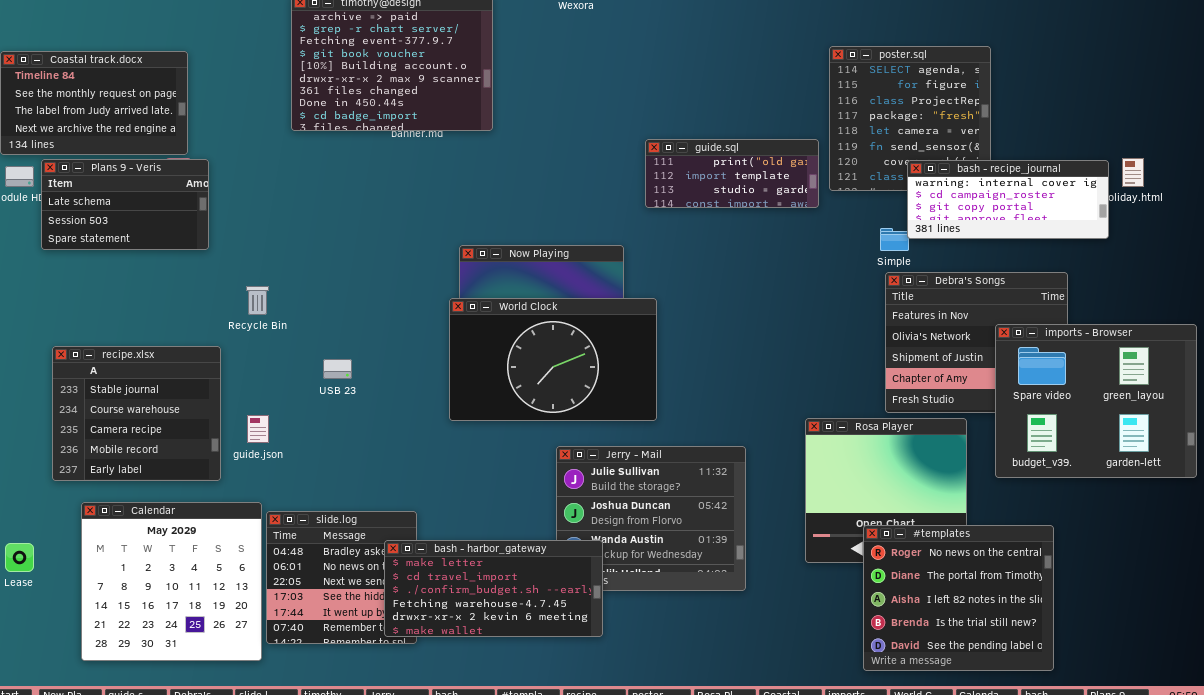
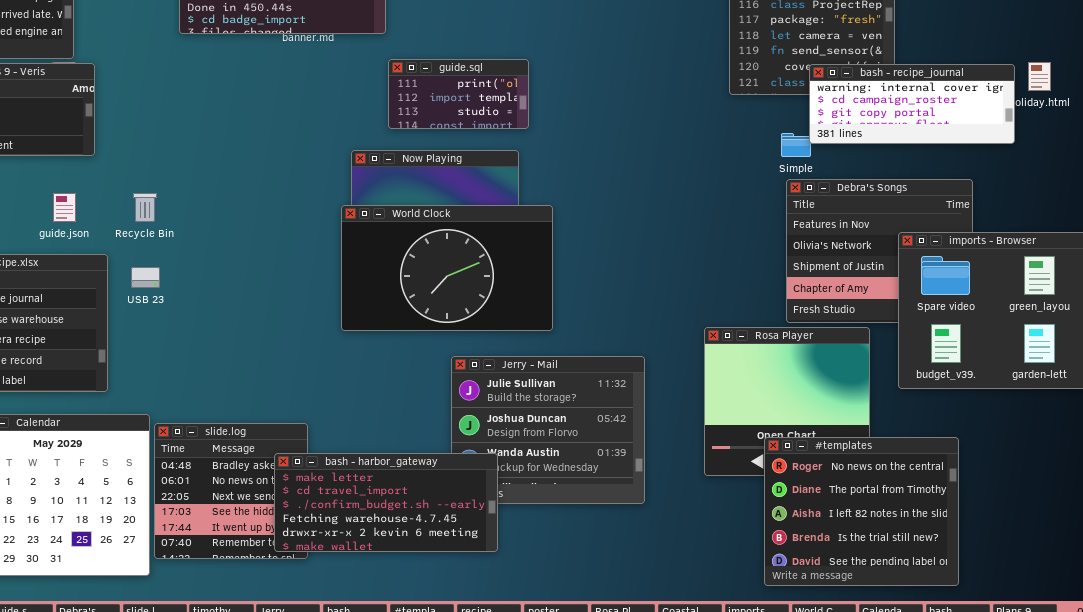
guide.sql: [645,139,819,208] -> [388,59,529,129], moved, resized
USB 23: [323,359,352,379] -> [131,267,160,288], moved
guide.json: [247,415,269,443] -> [53,193,76,222], moved

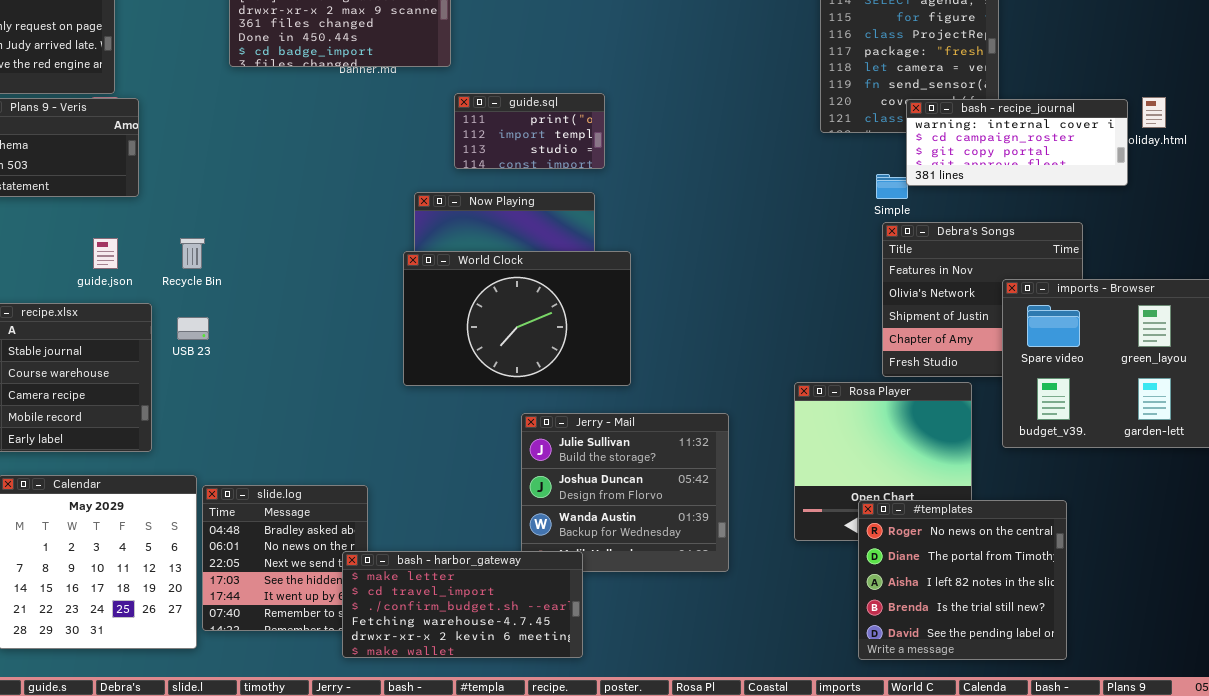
bash - harbor_gateway: [274,453,498,552] -> [342,551,583,658], moved

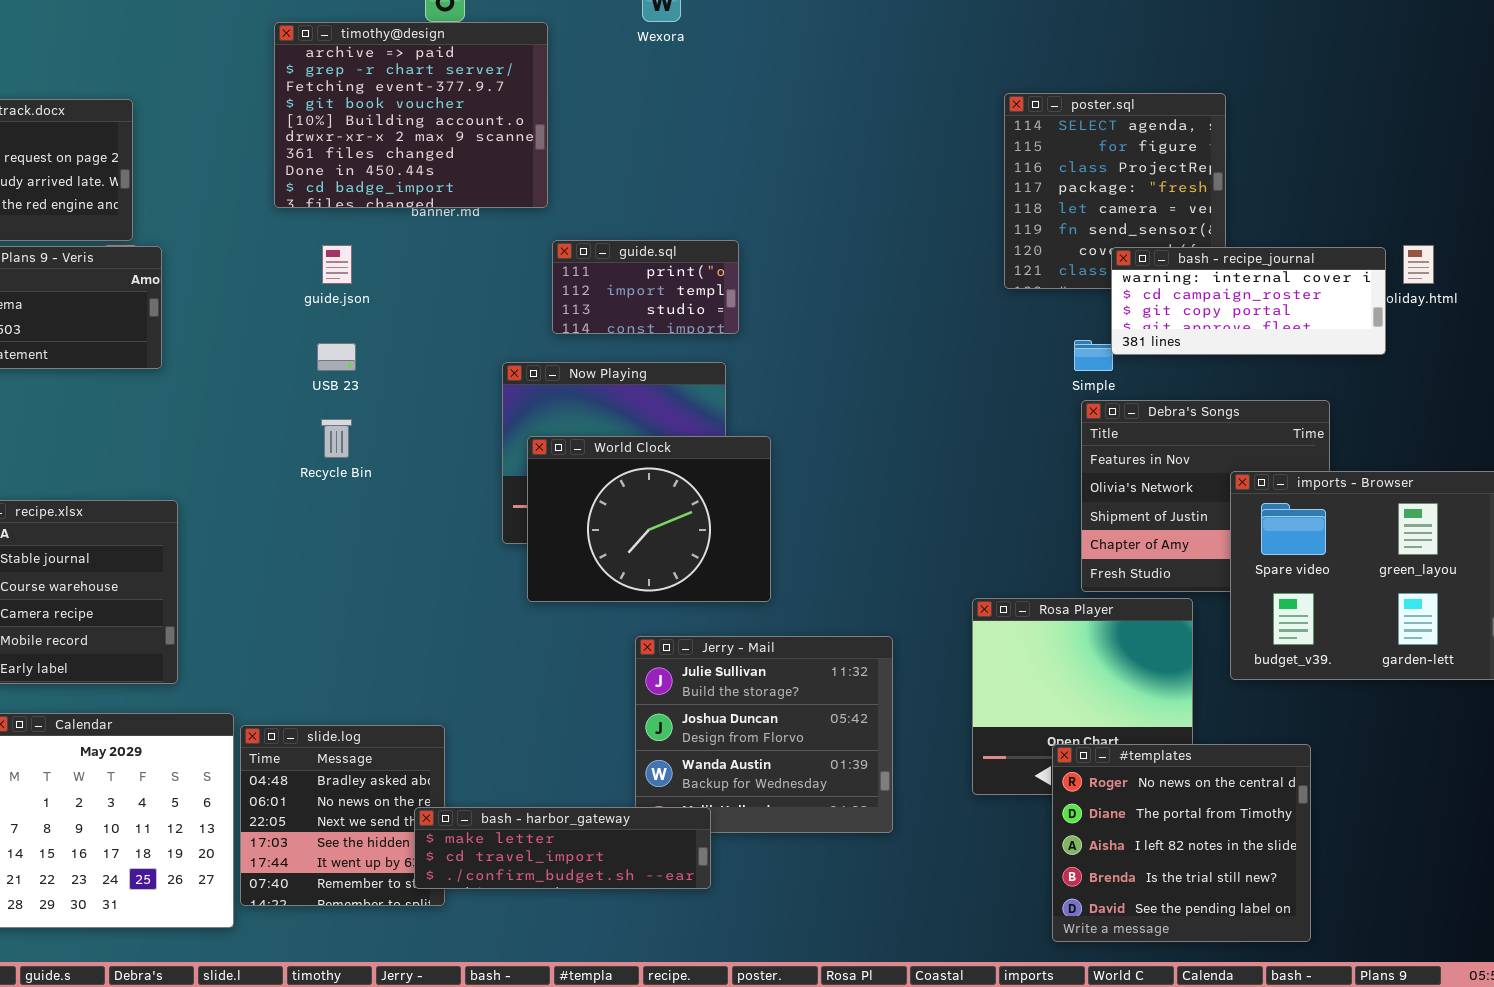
guide.json: [93,238,118,269] -> [322,245,352,284], moved
Recycle Bin: [180,238,205,269] -> [321,419,352,458], moved
World Clock: [403,251,631,386] -> [527,436,771,602], resized
USB 23: [177,317,209,340] -> [317,343,356,371], moved
bash - harbor_gateway: [342,551,583,658] -> [414,807,711,889], resized

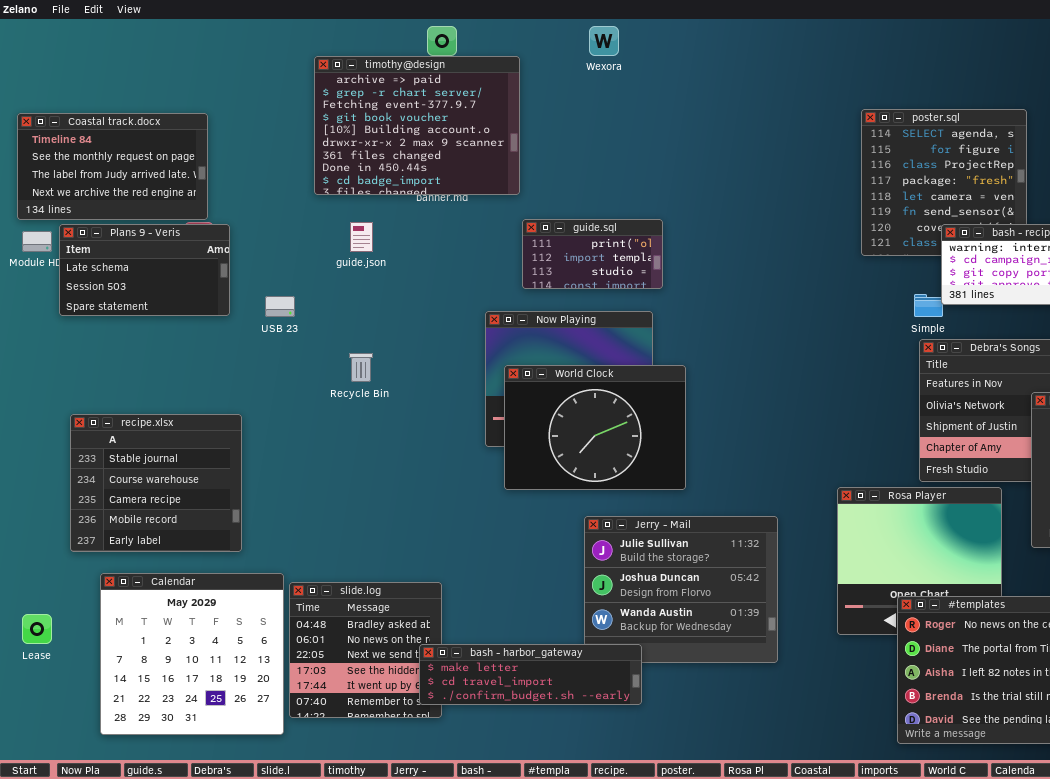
USB 23: [317,343,356,371] -> [265,296,295,317], moved

